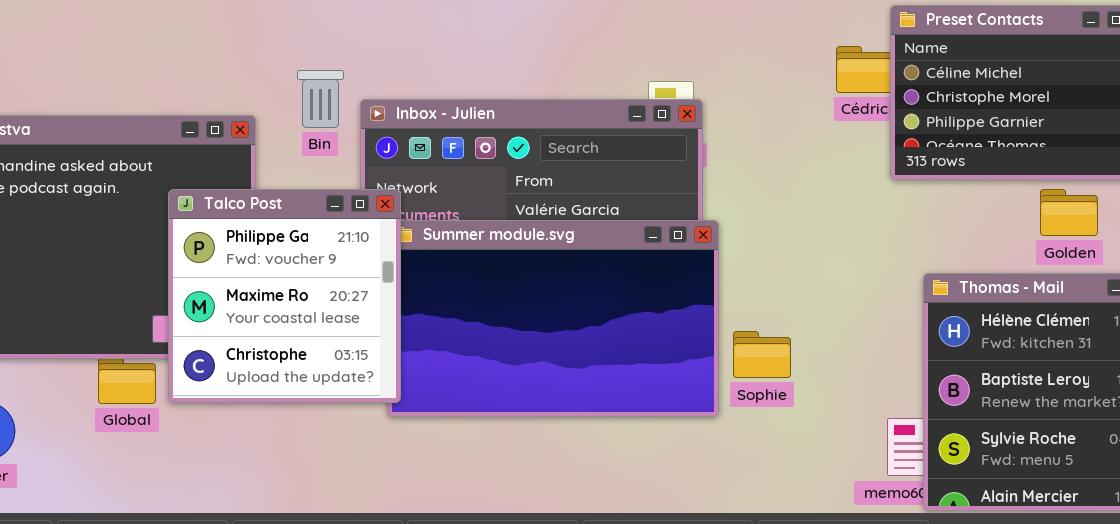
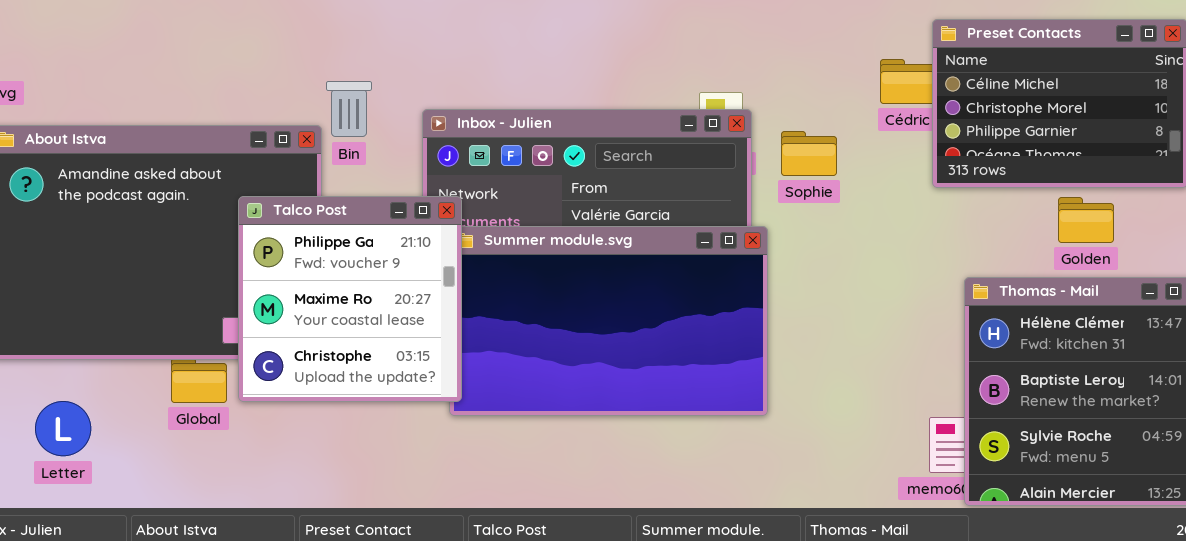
Bin: [297,70,344,128] -> [326,81,372,137], moved
Golden: [1040,189,1098,236] -> [1058,197,1114,243], moved
Sophie: [733,331,791,378] -> [781,131,837,176], moved

